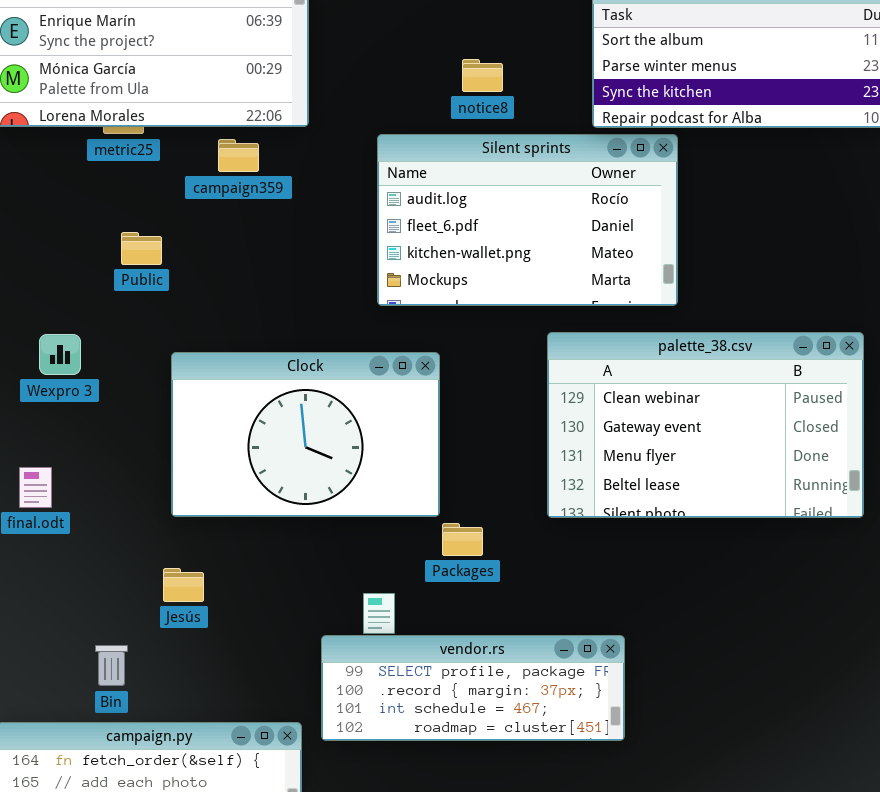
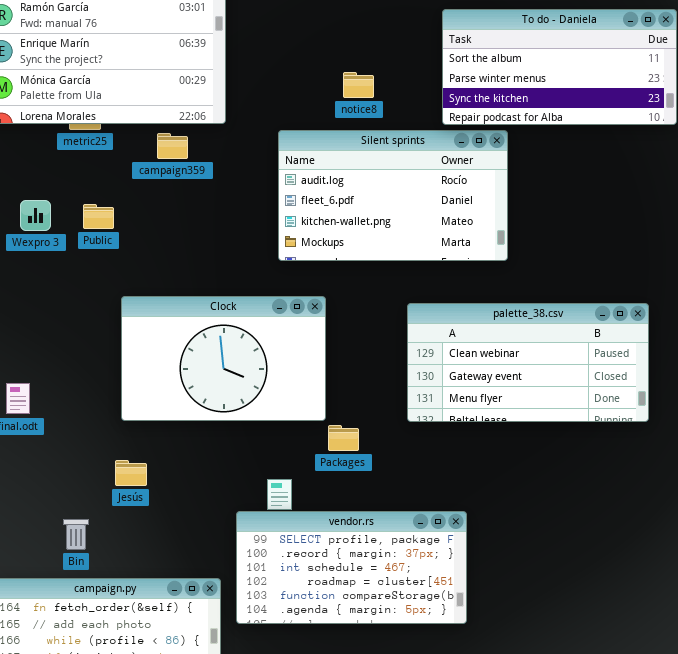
palette_38.csv: [547,332,864,518] -> [407,303,649,422], resized
Wexpro 3: [39,334,81,375] -> [20,200,51,231], moved
vendor.rs: [321,635,625,741] -> [236,511,467,624], resized

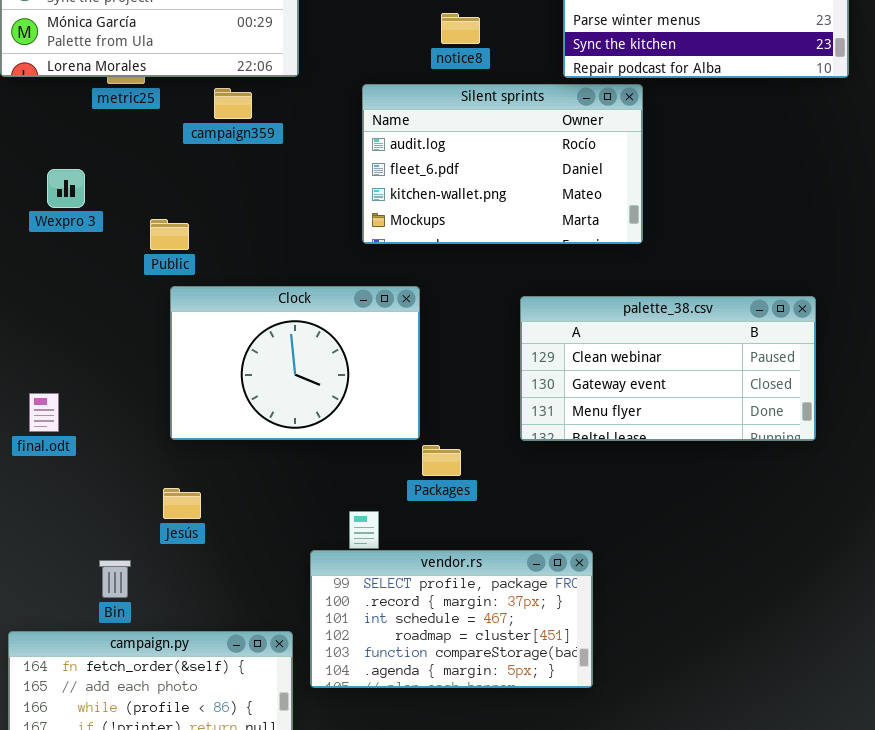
Public: [83,204,114,229] -> [150,219,189,250], moved

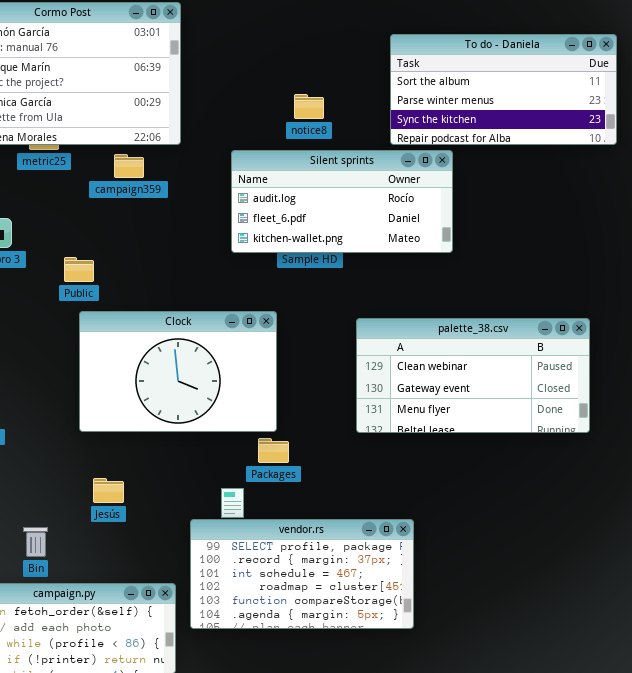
Silent sprints: [362,84,643,244] -> [231,150,453,253], resized
Packages: [422,445,461,476] -> [258,438,289,463], moved
Jesús: [163,488,201,519] -> [93,478,124,503], moved

